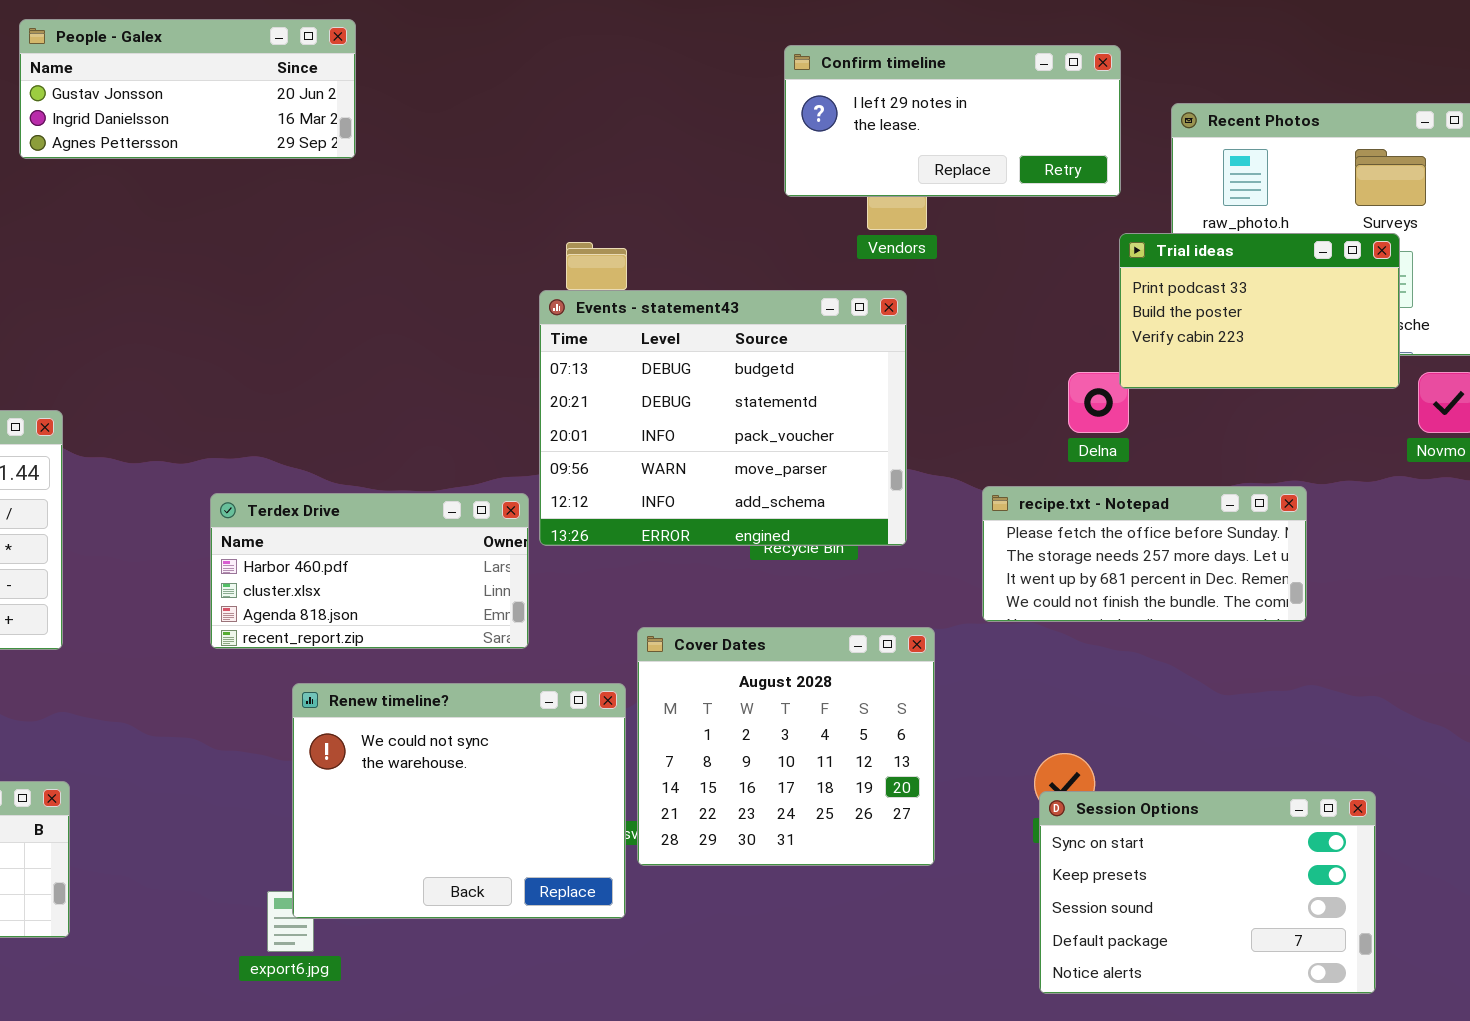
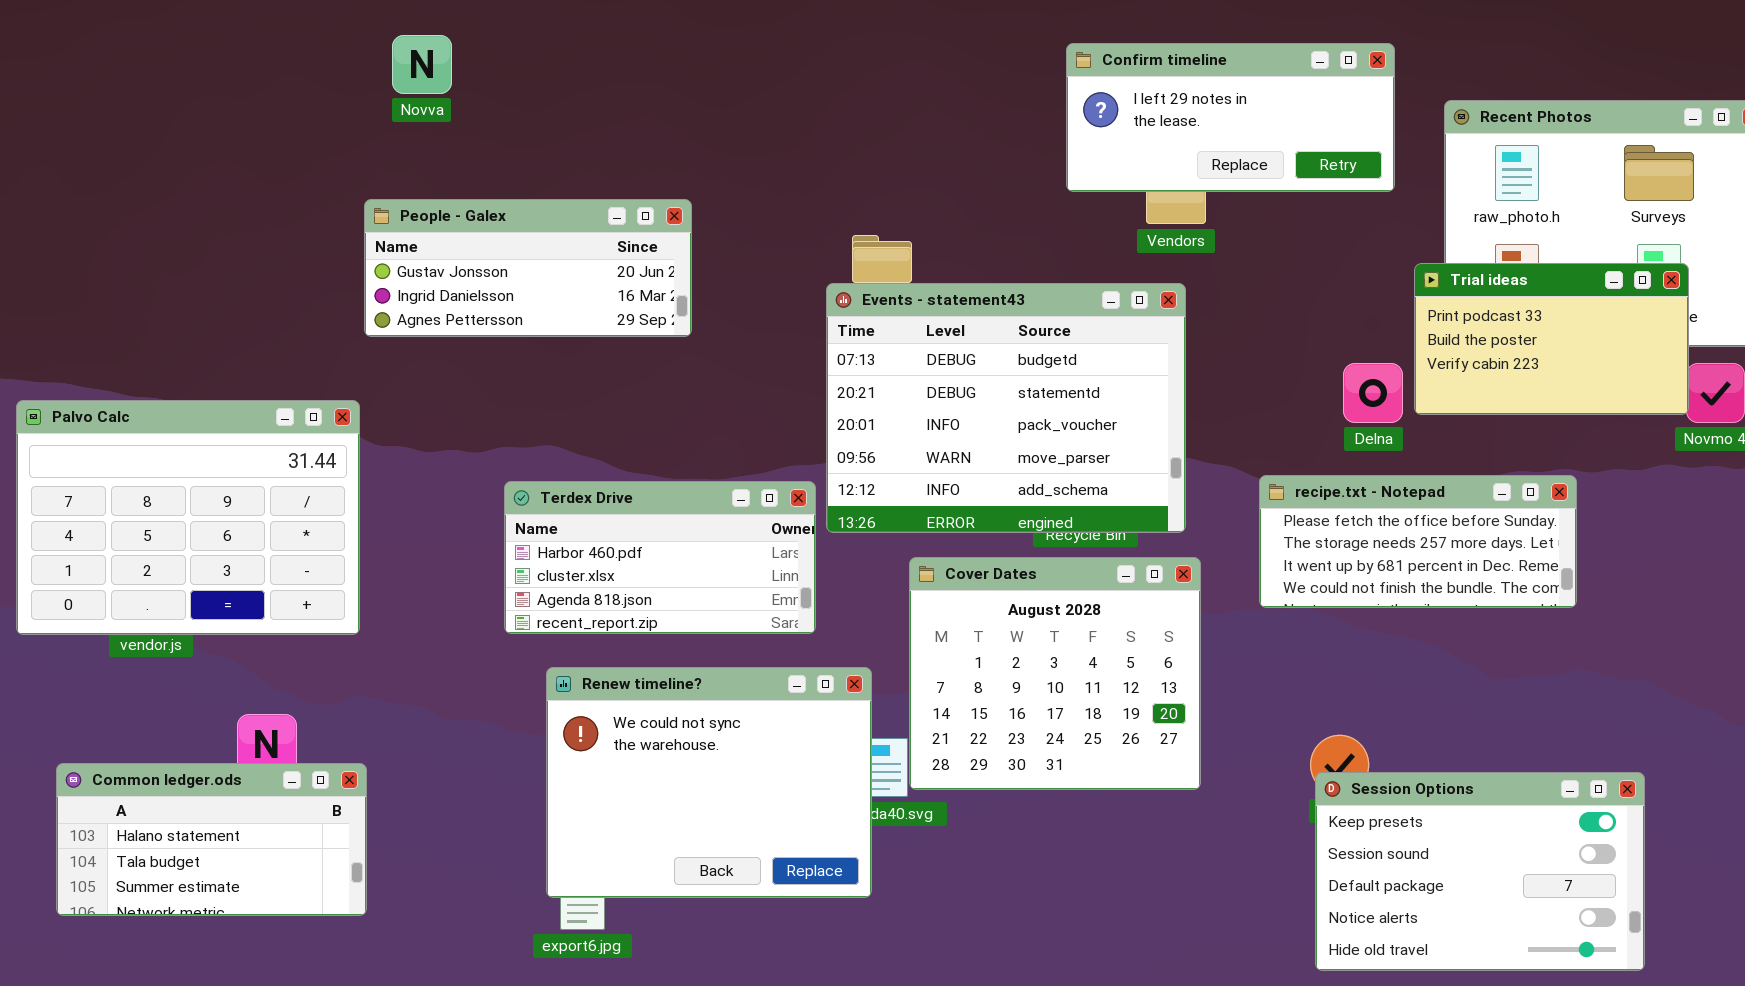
People - Galex: [19,19,356,159] -> [364,199,692,337], moved
Trial ideas: [1119,233,1400,389] -> [1414,263,1689,415], moved
Cover Dates: [637,627,935,866] -> [909,557,1201,790], moved
Renew timeline?: [292,683,626,919] -> [546,667,872,898], moved
Session Options: [1039,791,1376,994] -> [1315,772,1645,971], scrolled down 1 row

